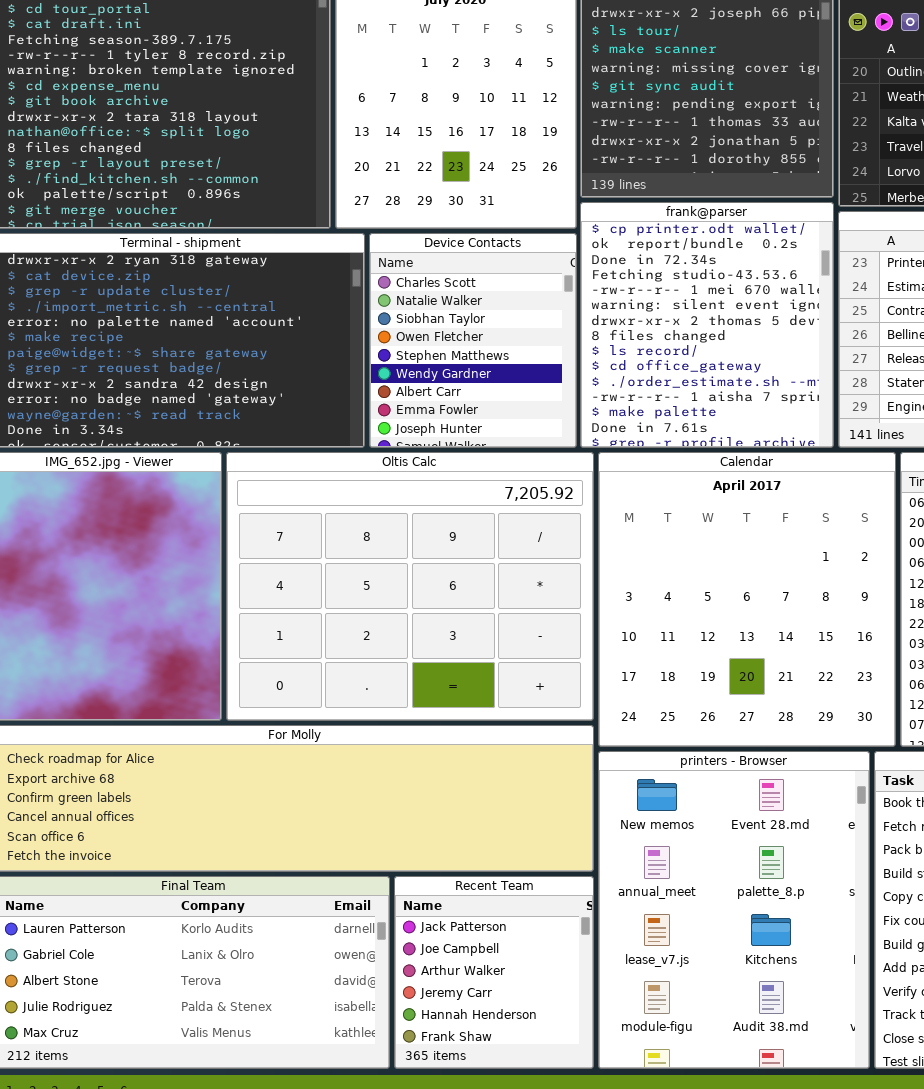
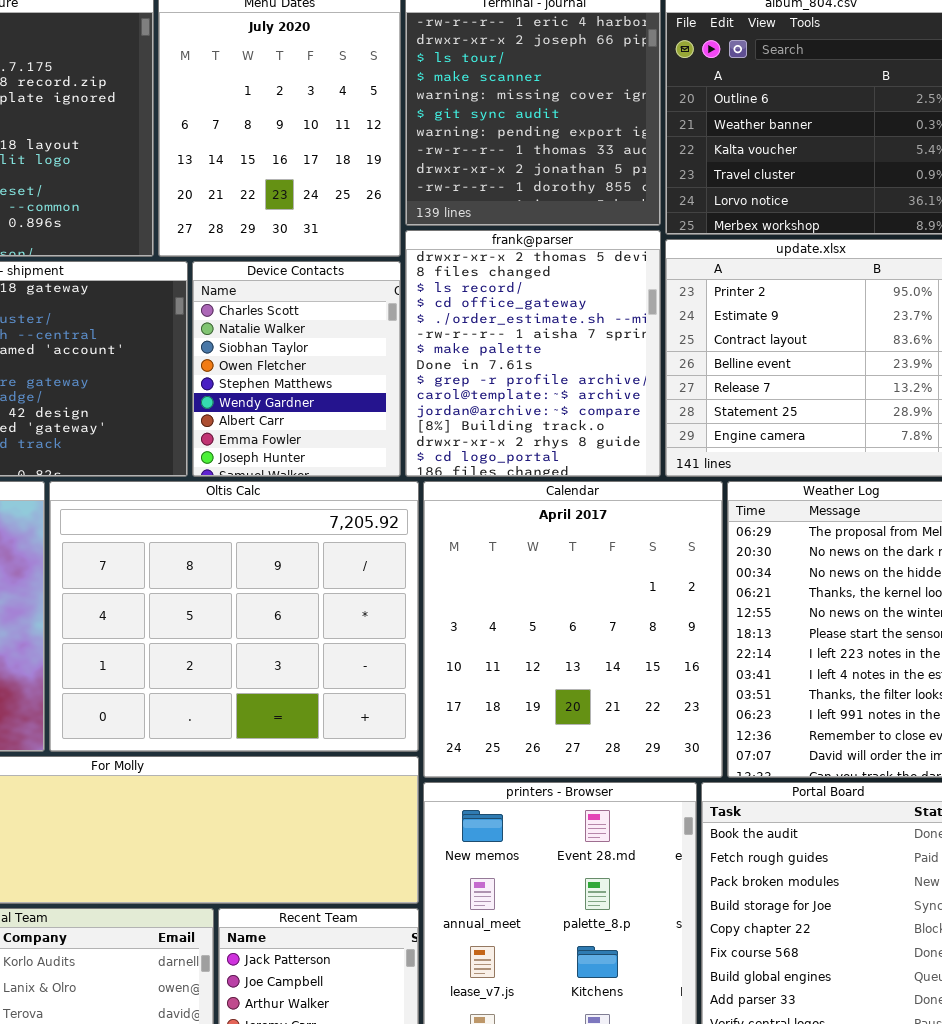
frank@parser: [580,202,834,448] -> [405,230,661,477], scrolled down 6 rows

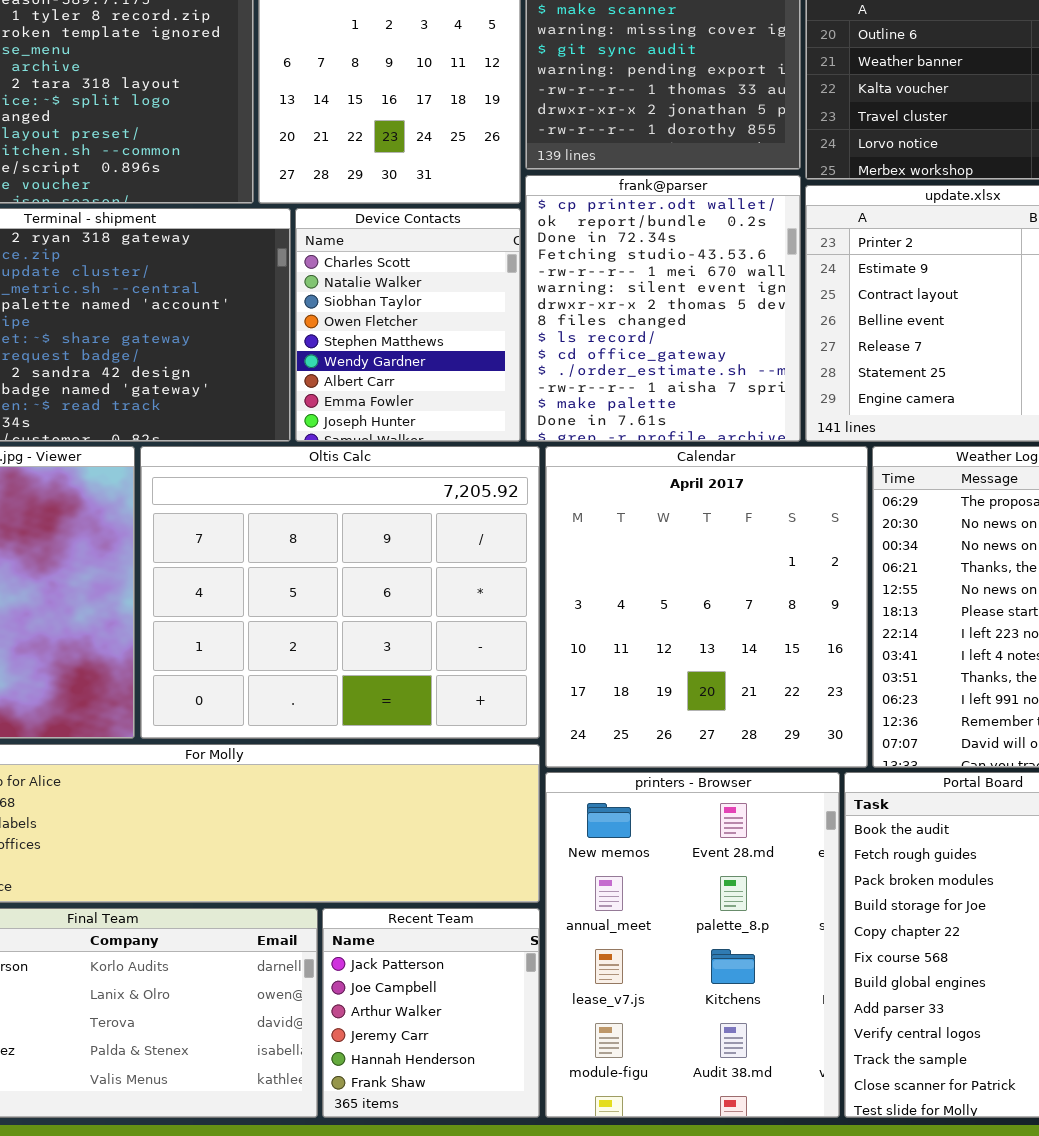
frank@parser: [405,230,661,477] -> [525,175,801,442], scrolled up 6 rows

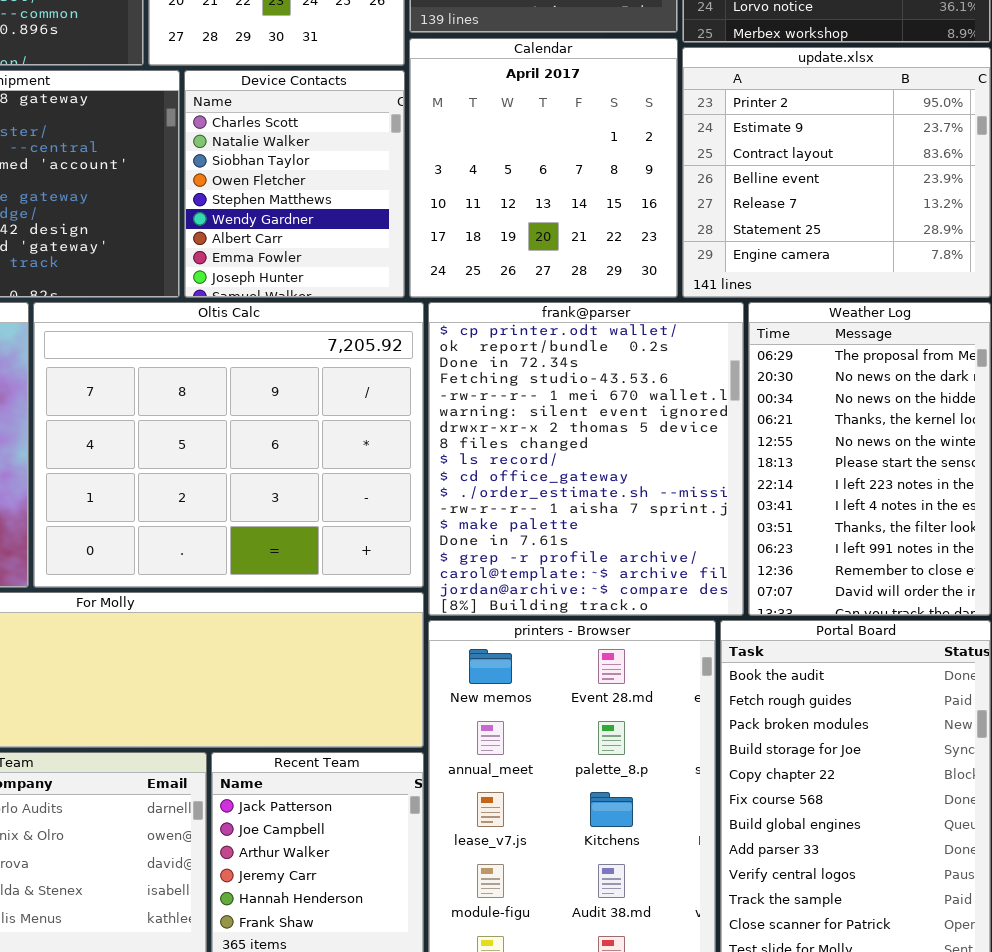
frank@parser: [525,175,801,442] -> [428,302,744,616], moved, resized
Calendar: [545,446,868,768] -> [409,38,678,298], moved, resized

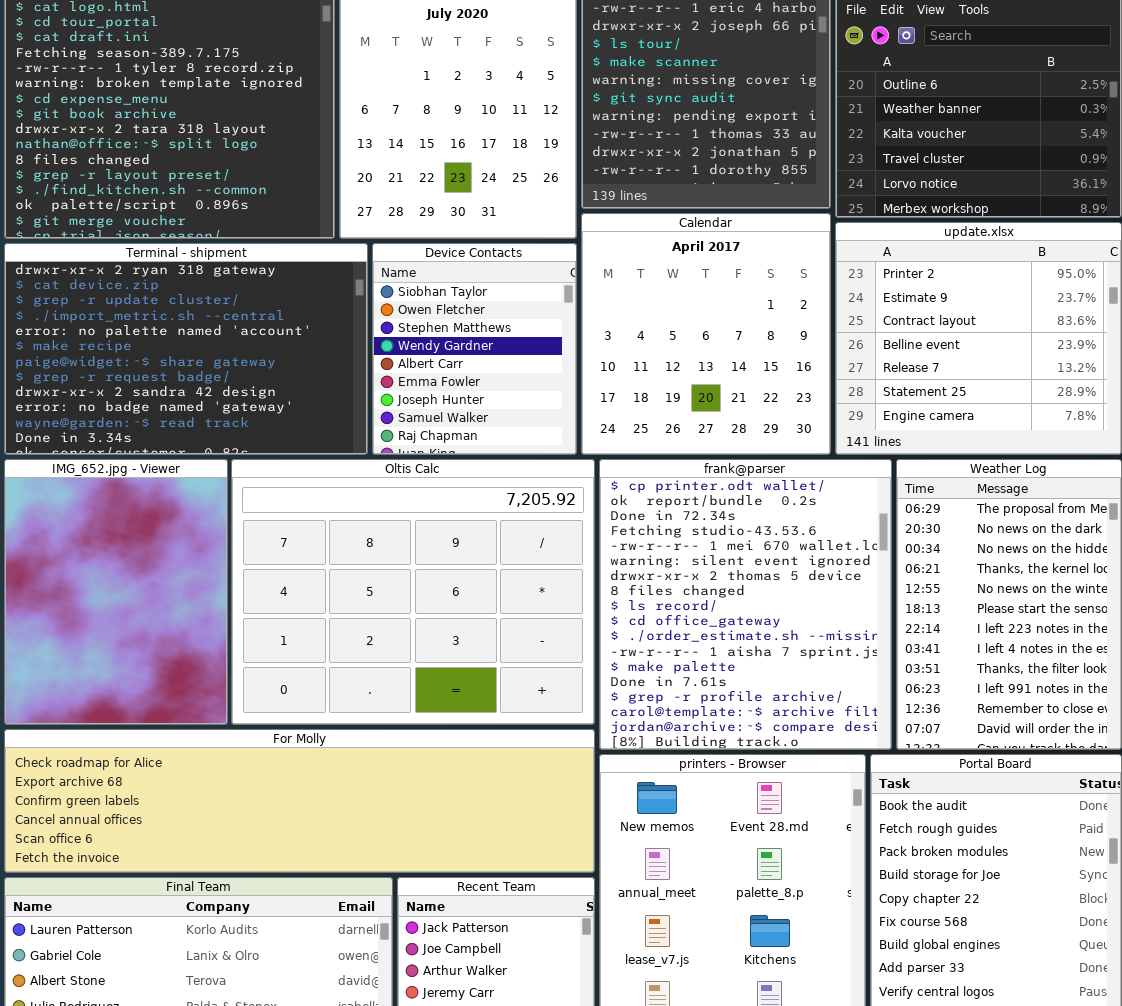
Device Contacts: [184,70,405,298] -> [372,243,577,455], scrolled down 2 rows

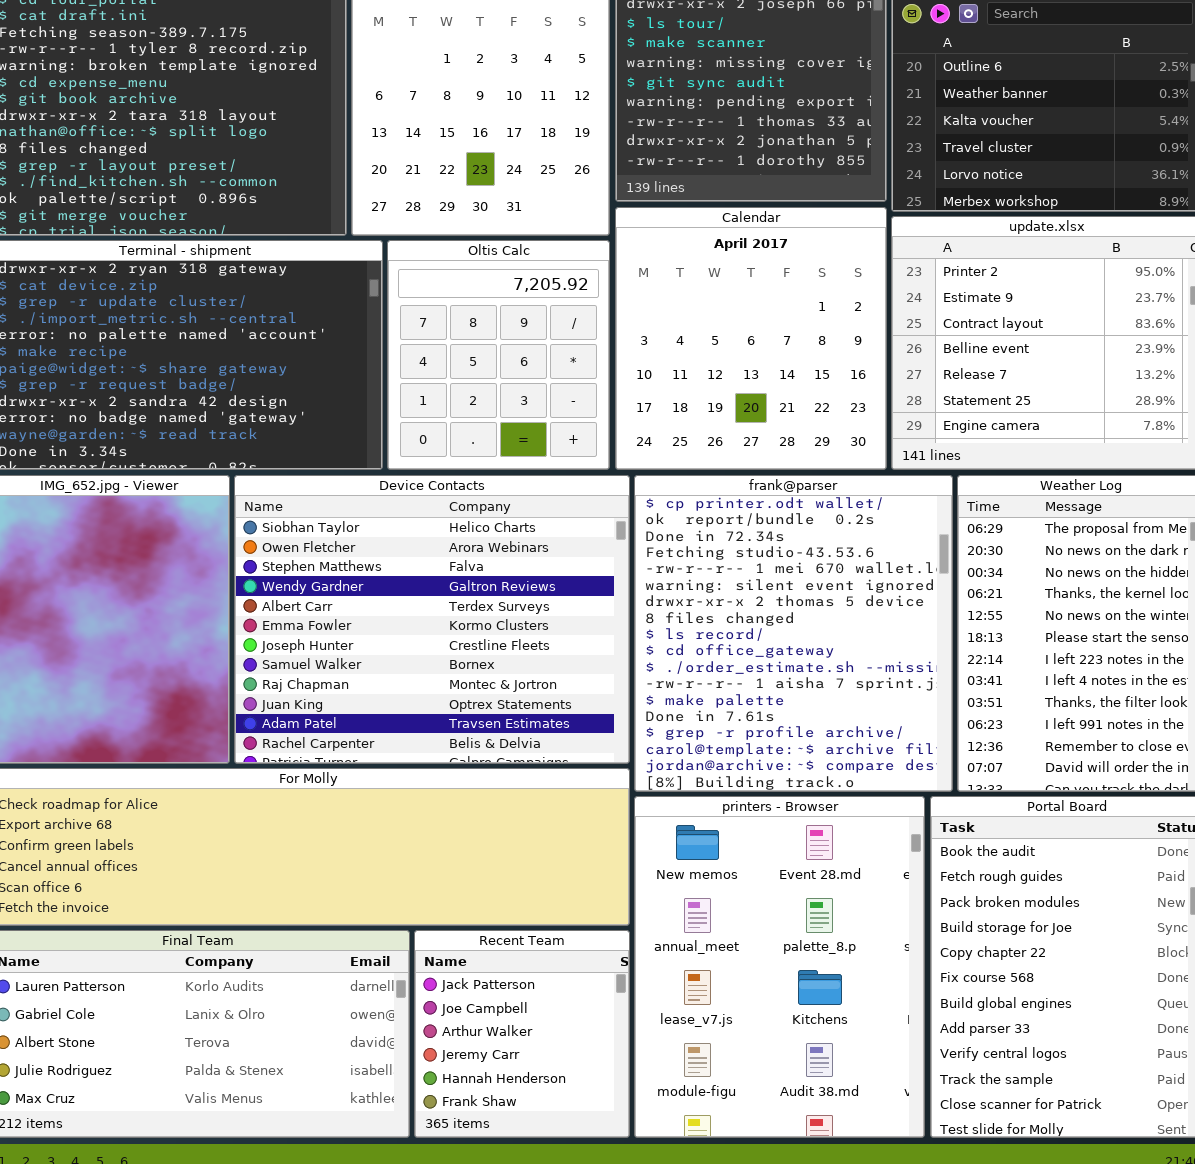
Device Contacts: [372,243,577,455] -> [234,475,630,764], moved, resized
Oltis Calc: [231,459,595,725] -> [387,240,610,470], moved, resized

